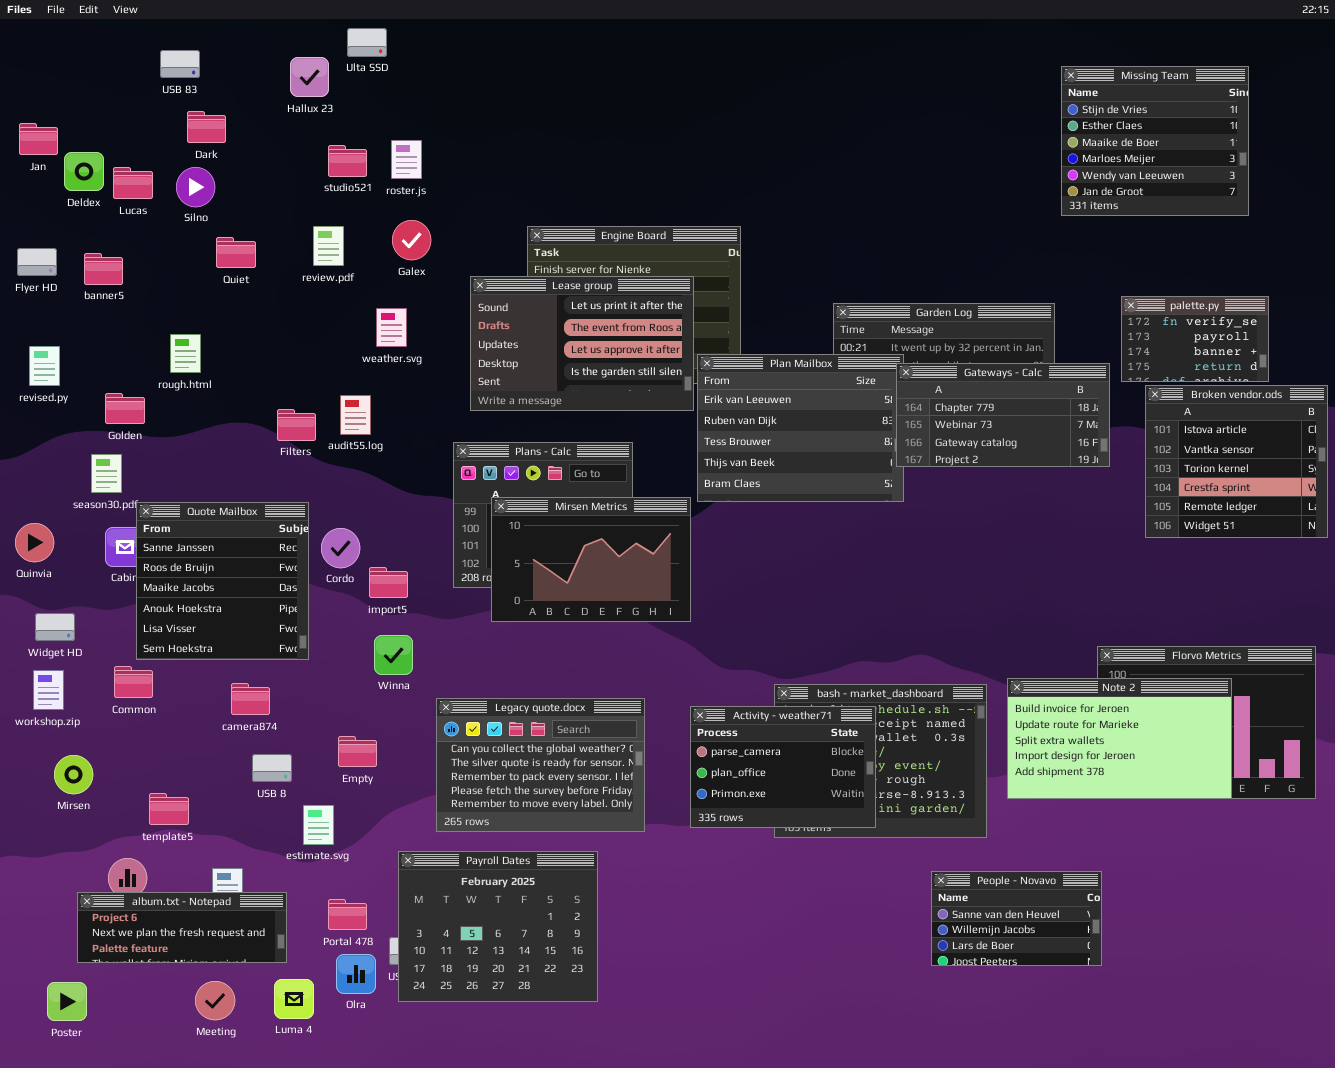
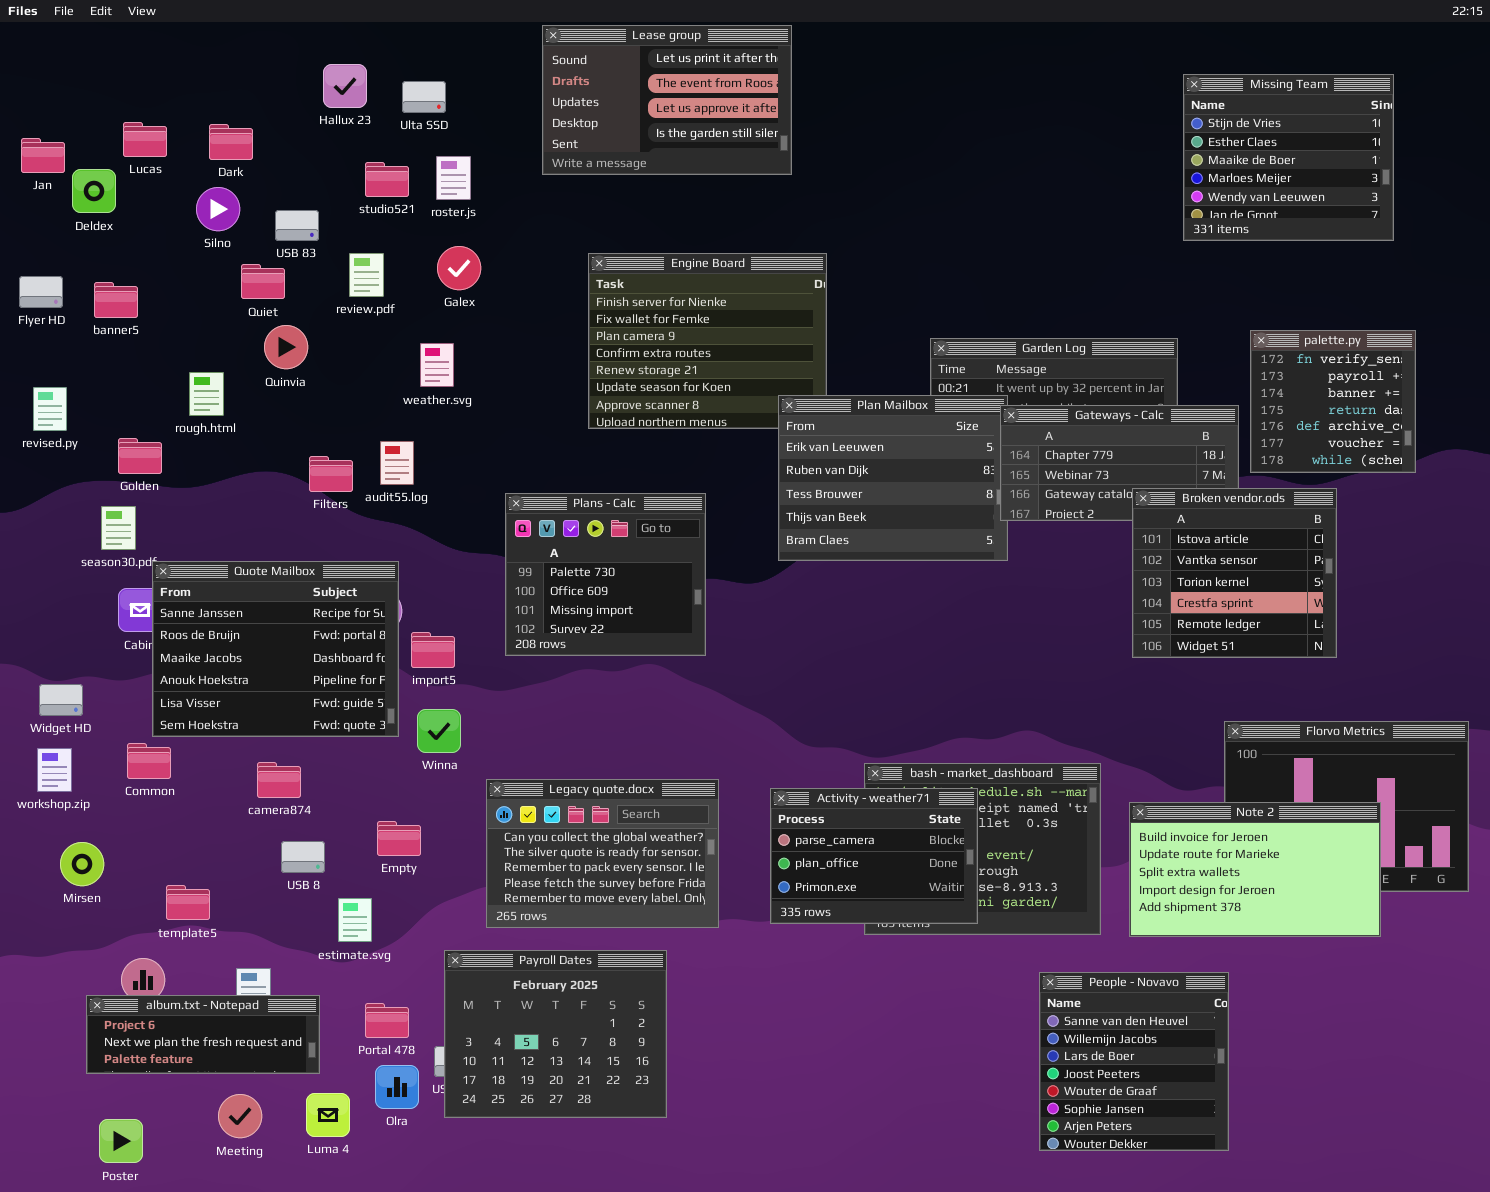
Ulta SSD: [347,28,387,57] -> [402,81,446,113], moved
USB 83: [160,50,200,78] -> [275,210,319,241], moved
Lucas: [113,167,153,199] -> [123,122,167,157], moved
Lease group: [470,276,694,411] -> [542,25,792,175], moved
palette.py: [1121,296,1269,382] -> [1250,330,1416,473], resized
Broken vendor.ods: [1145,385,1328,538] -> [1132,488,1337,658], moved
Mirsen Metrics: [491,497,691,622] -> none, closed
Quote Mailbox: [136,502,309,660] -> [152,561,399,737], resized
Quinvia: [15,523,54,562] -> [264,325,308,369], moved
Note 2: [1007,678,1232,799] -> [1129,802,1381,937], moved
People - Novavo: [931,871,1102,966] -> [1039,972,1229,1151], resized
Poster: [47,982,87,1021] -> [99,1119,143,1163], moved

